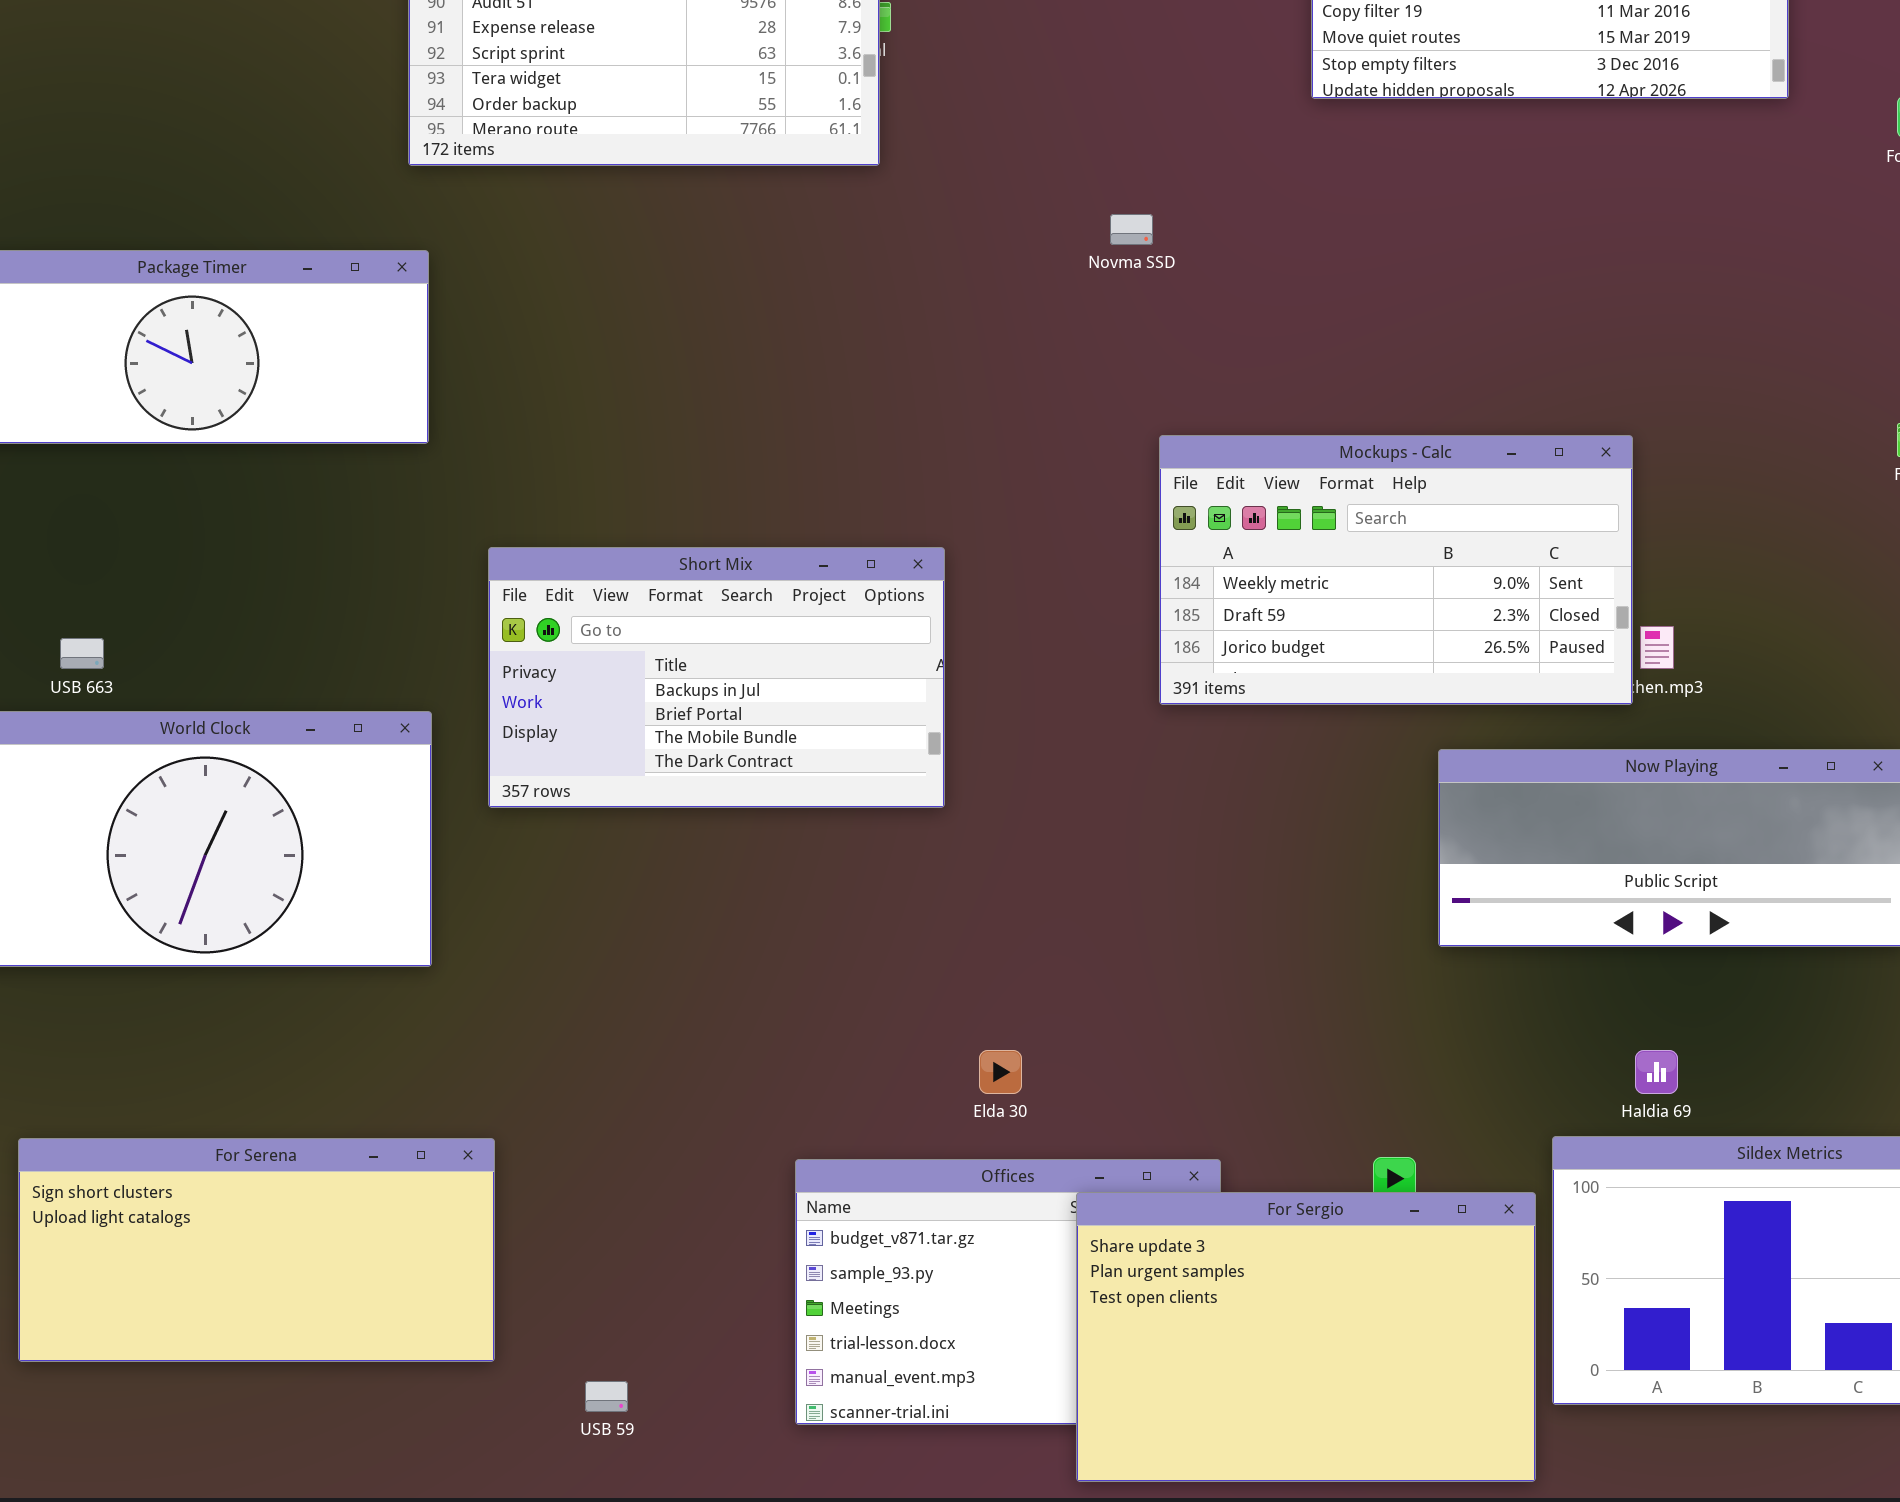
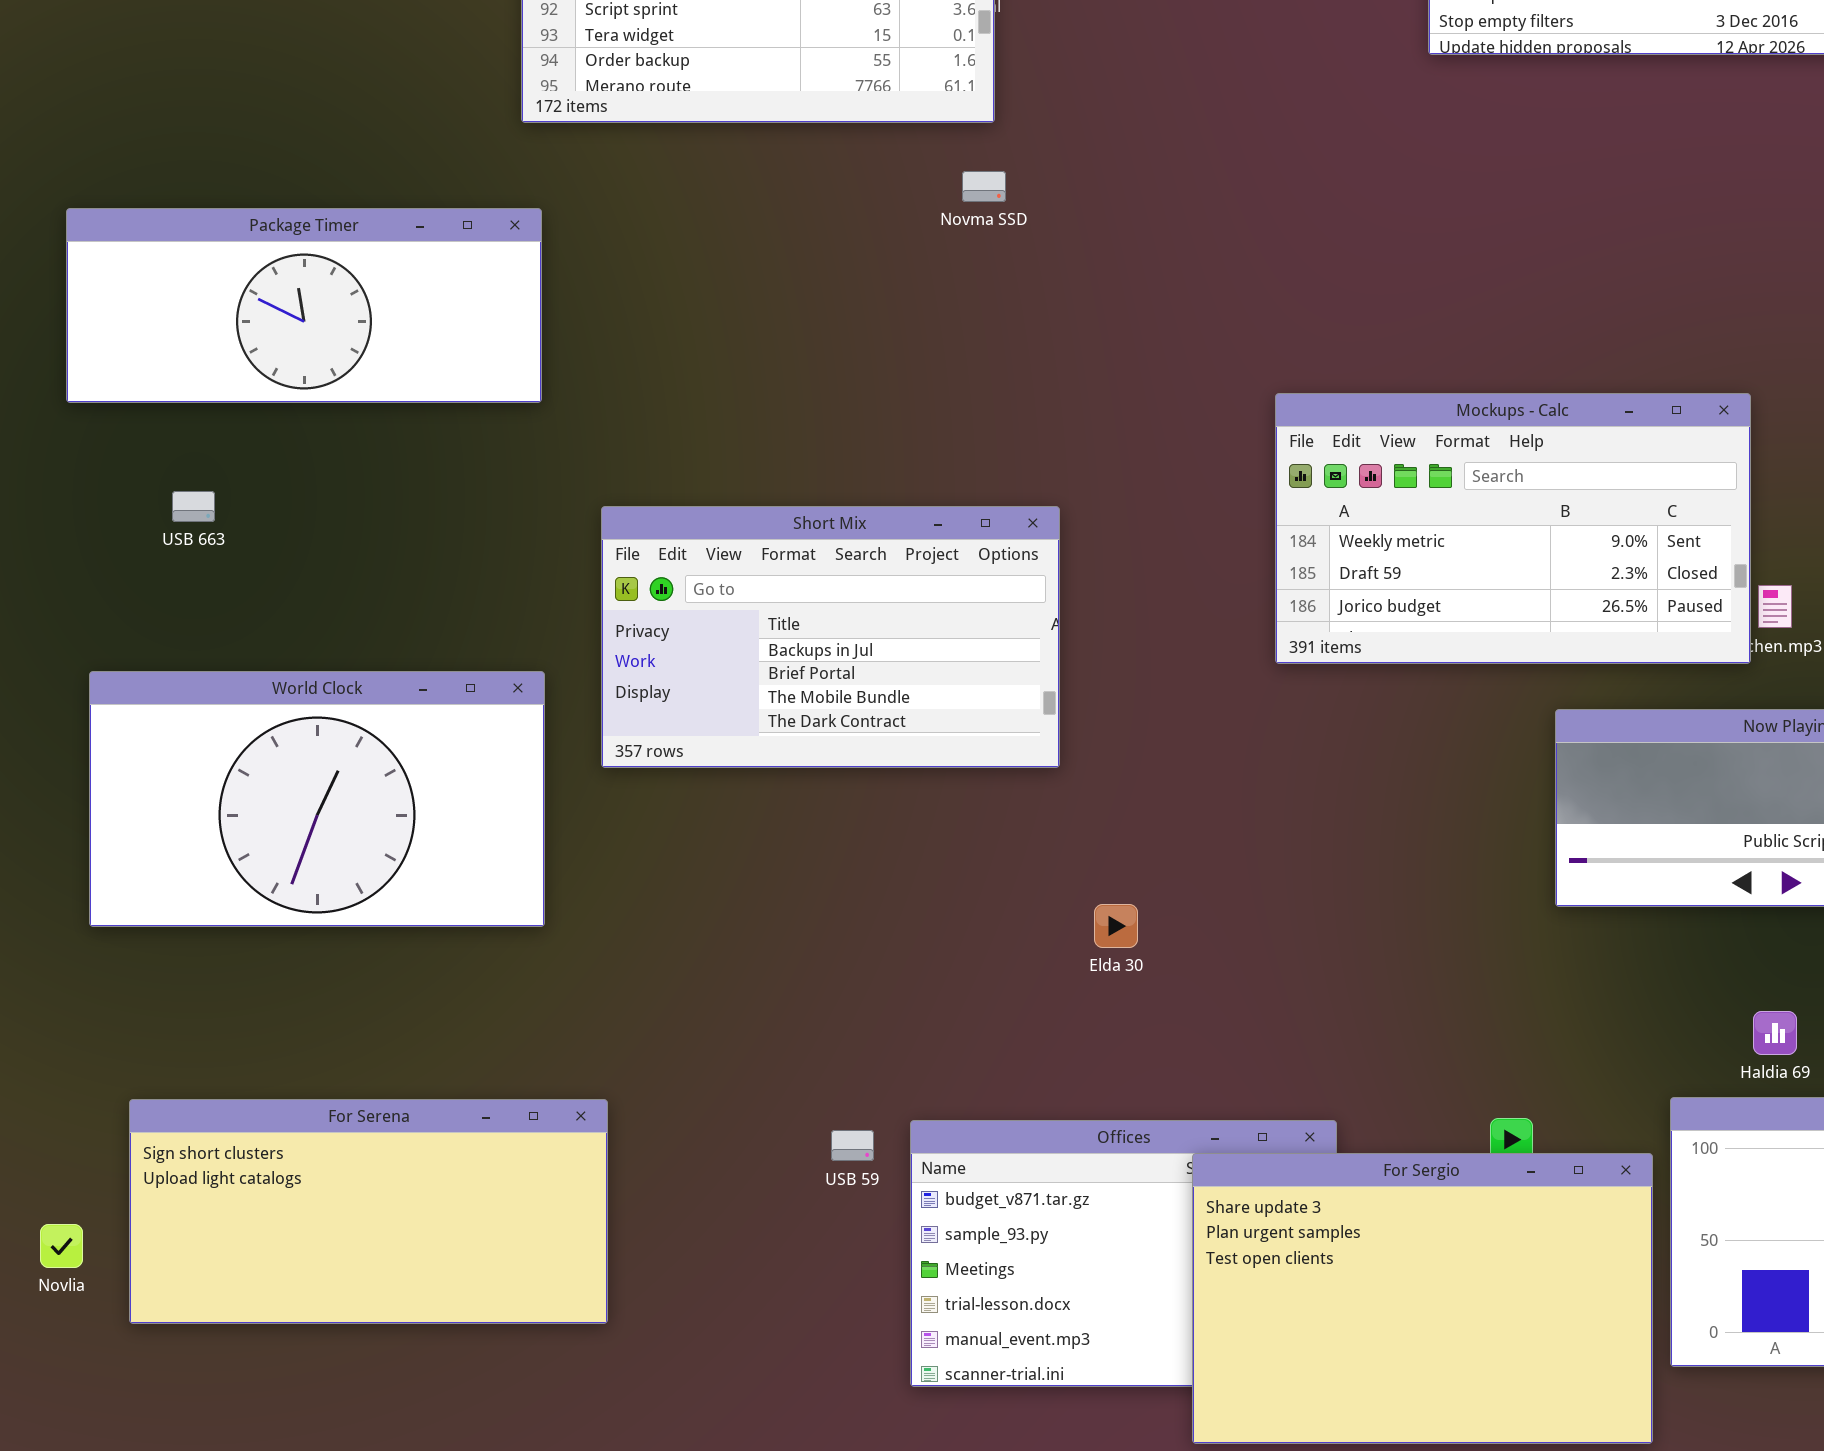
Novma SSD: [1110,214,1153,245] -> [962,171,1006,202], moved
USB 663: [60,638,104,669] -> [172,491,215,522], moved
Elda 30: [979,1050,1022,1094] -> [1094,904,1138,948], moved
USB 59: [585,1381,628,1412] -> [831,1130,874,1161], moved

